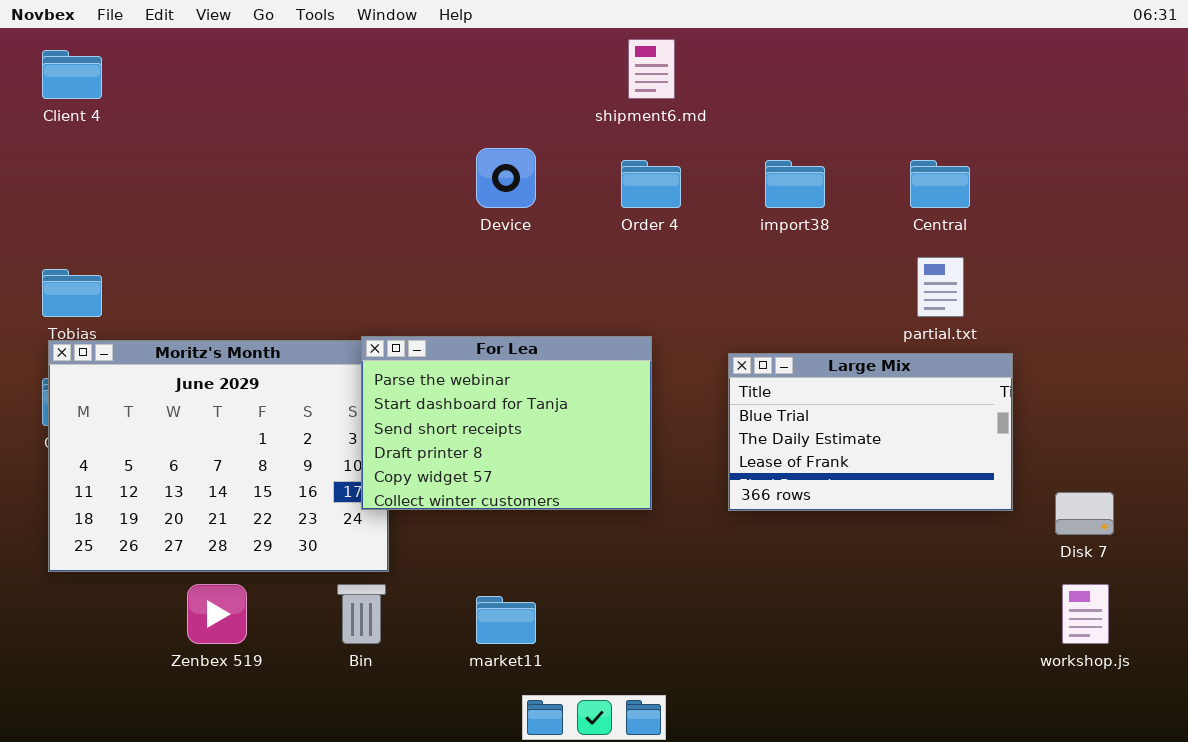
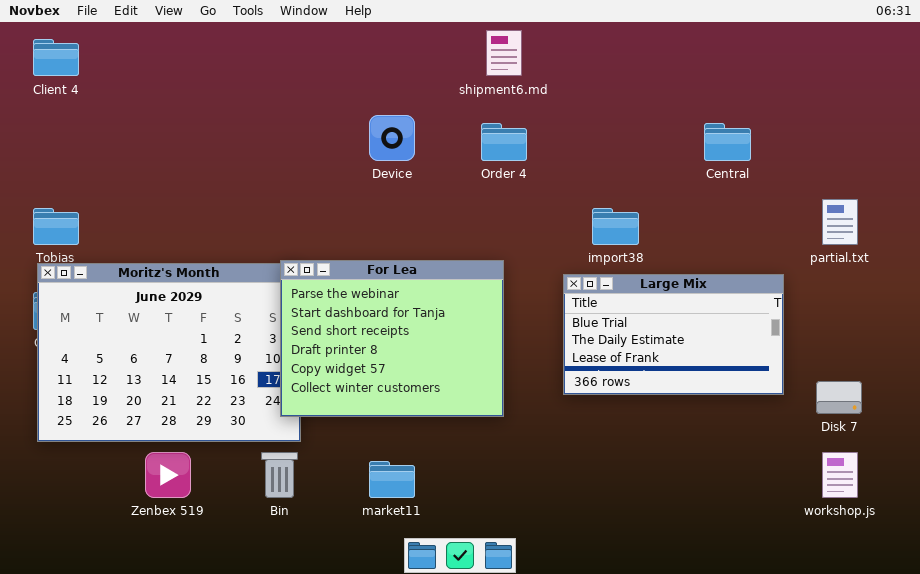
import38: [765,160,825,208] -> [592,208,639,245], moved
partial.txt: [917,257,964,317] -> [822,199,858,245], moved
For Lea: [361,336,652,510] -> [280,260,504,417], resized

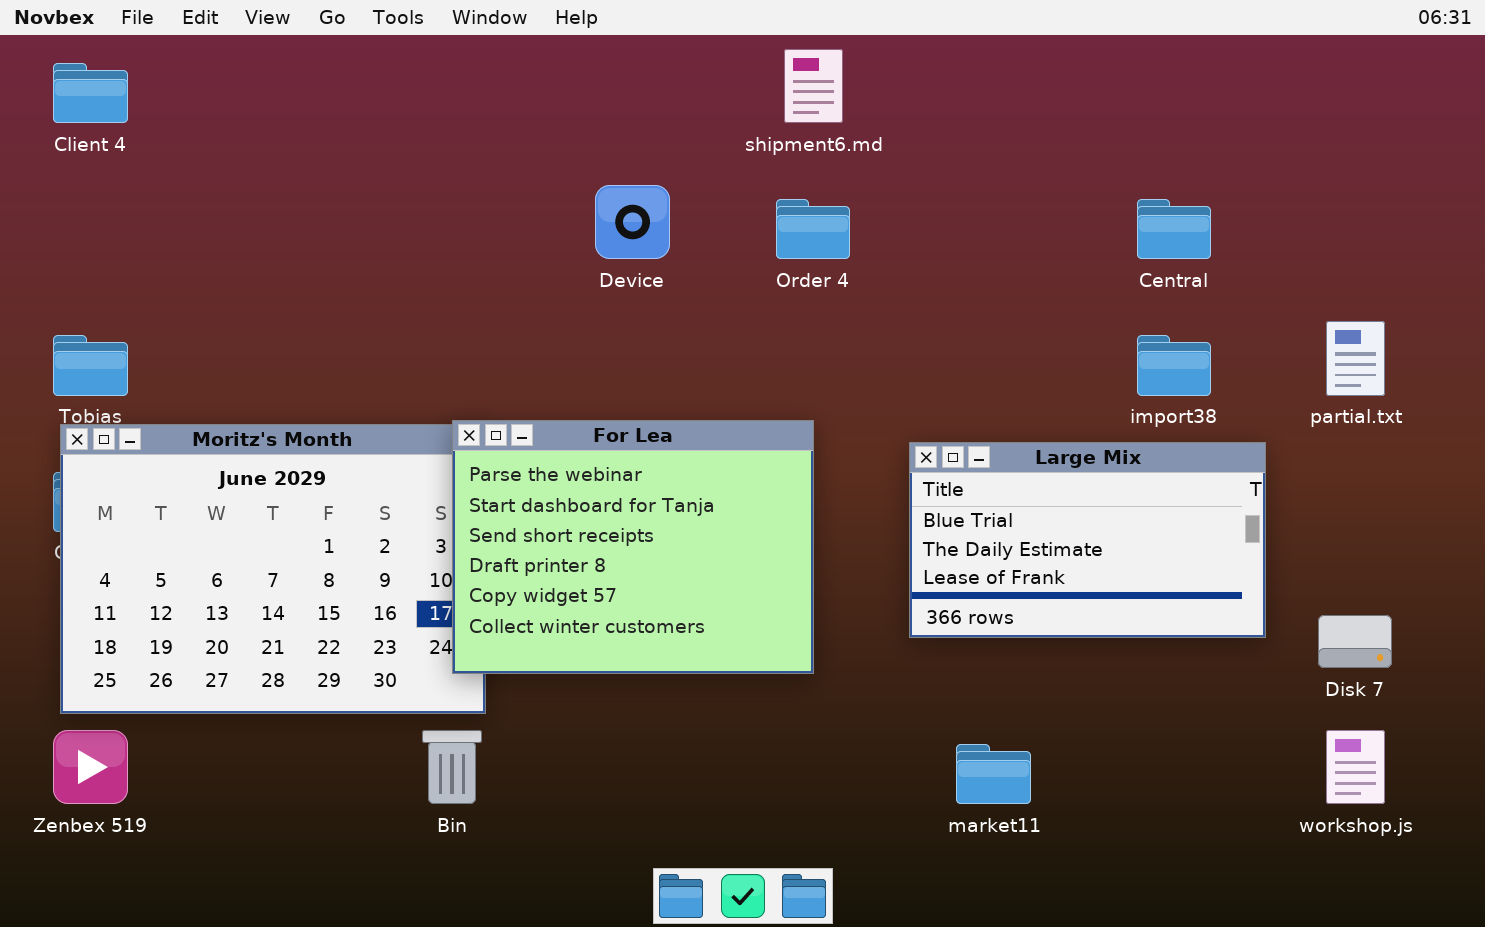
import38: [592,208,639,245] -> [1137,335,1211,396], moved
Zenbex 519: [145,452,191,498] -> [53,730,128,804], moved
market11: [369,461,415,498] -> [956,744,1031,804], moved

